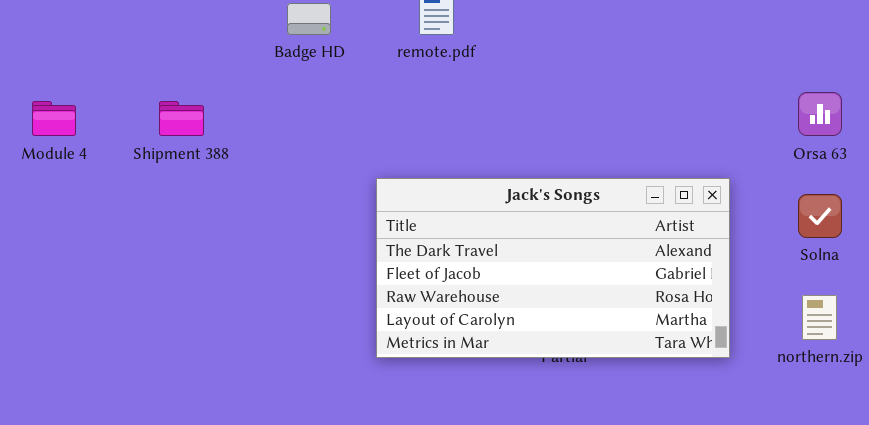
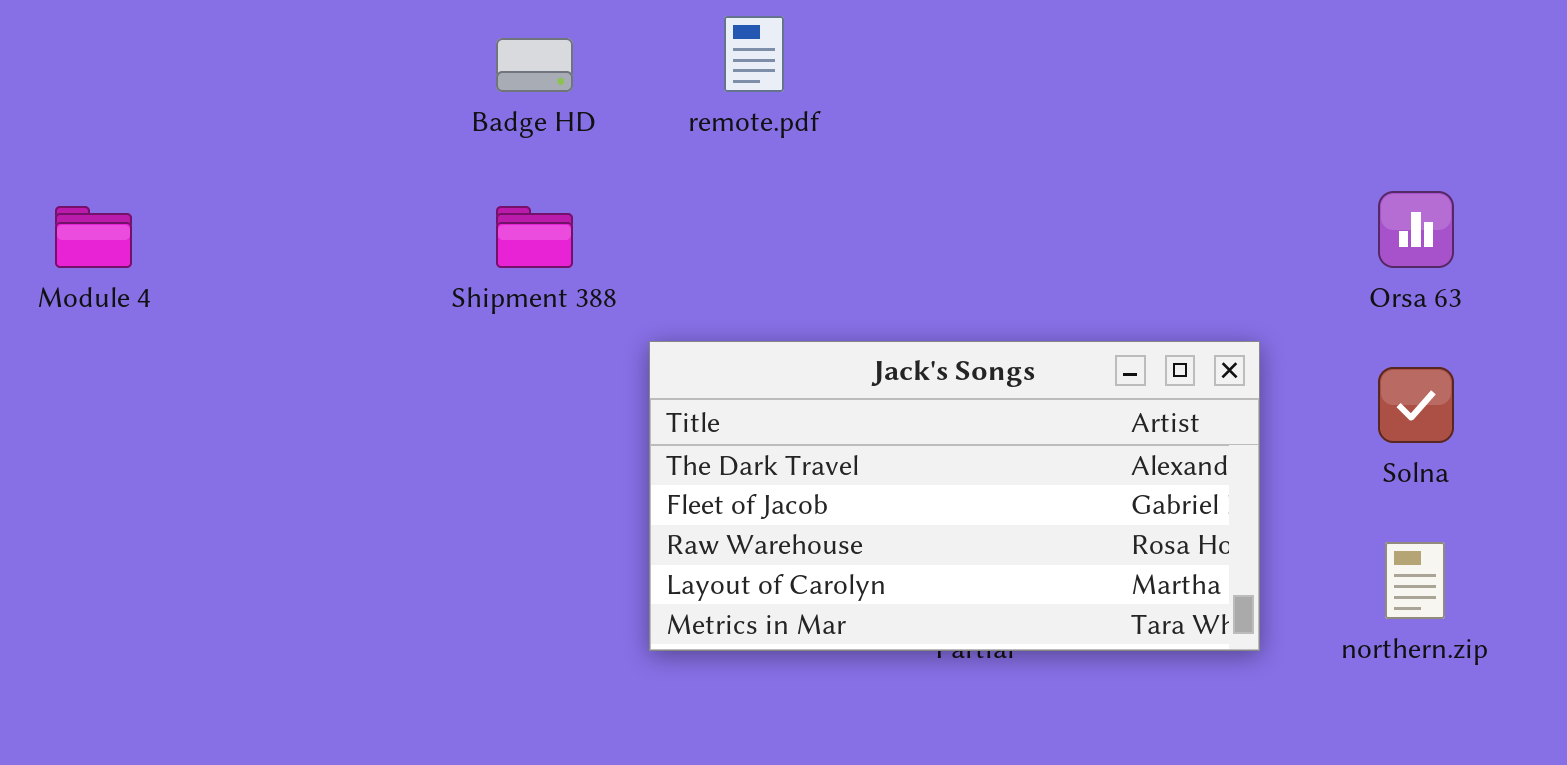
Shipment 388: [159,101,204,136] -> [496,206,573,268], moved

